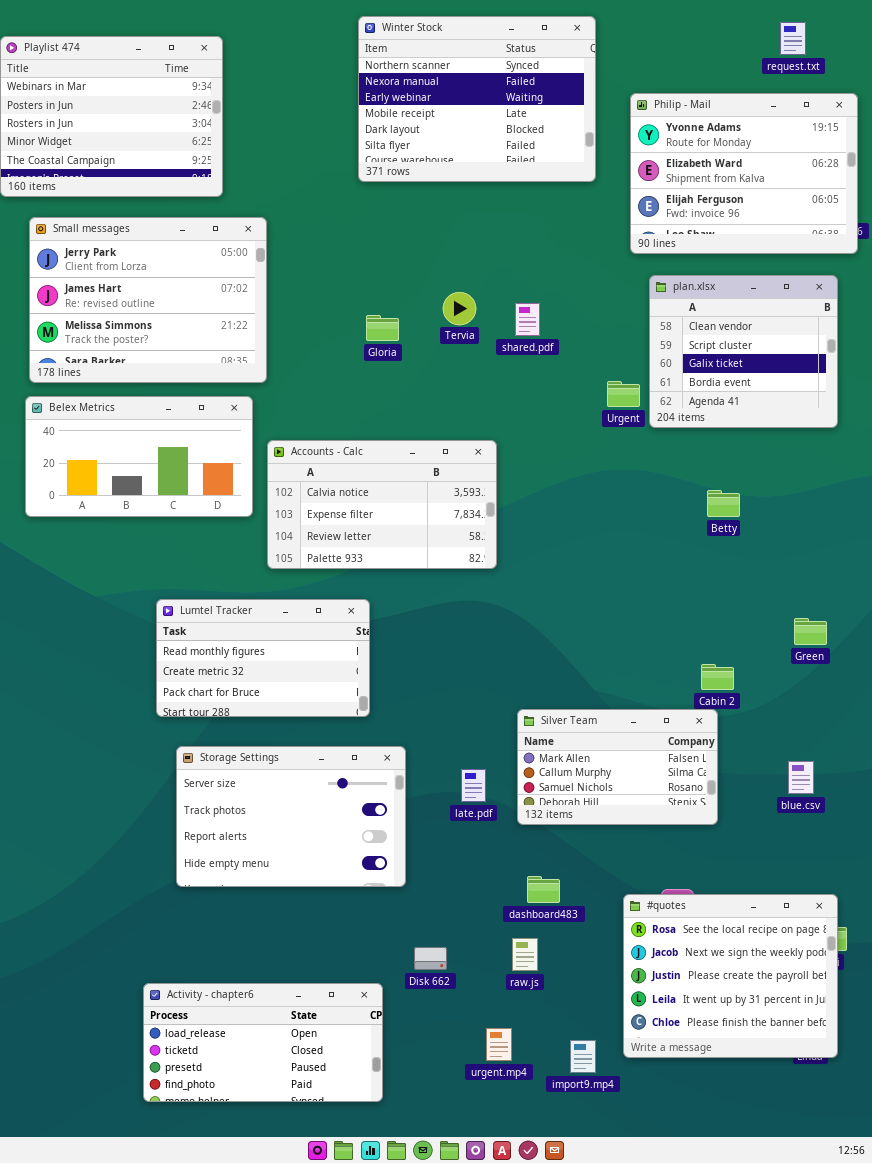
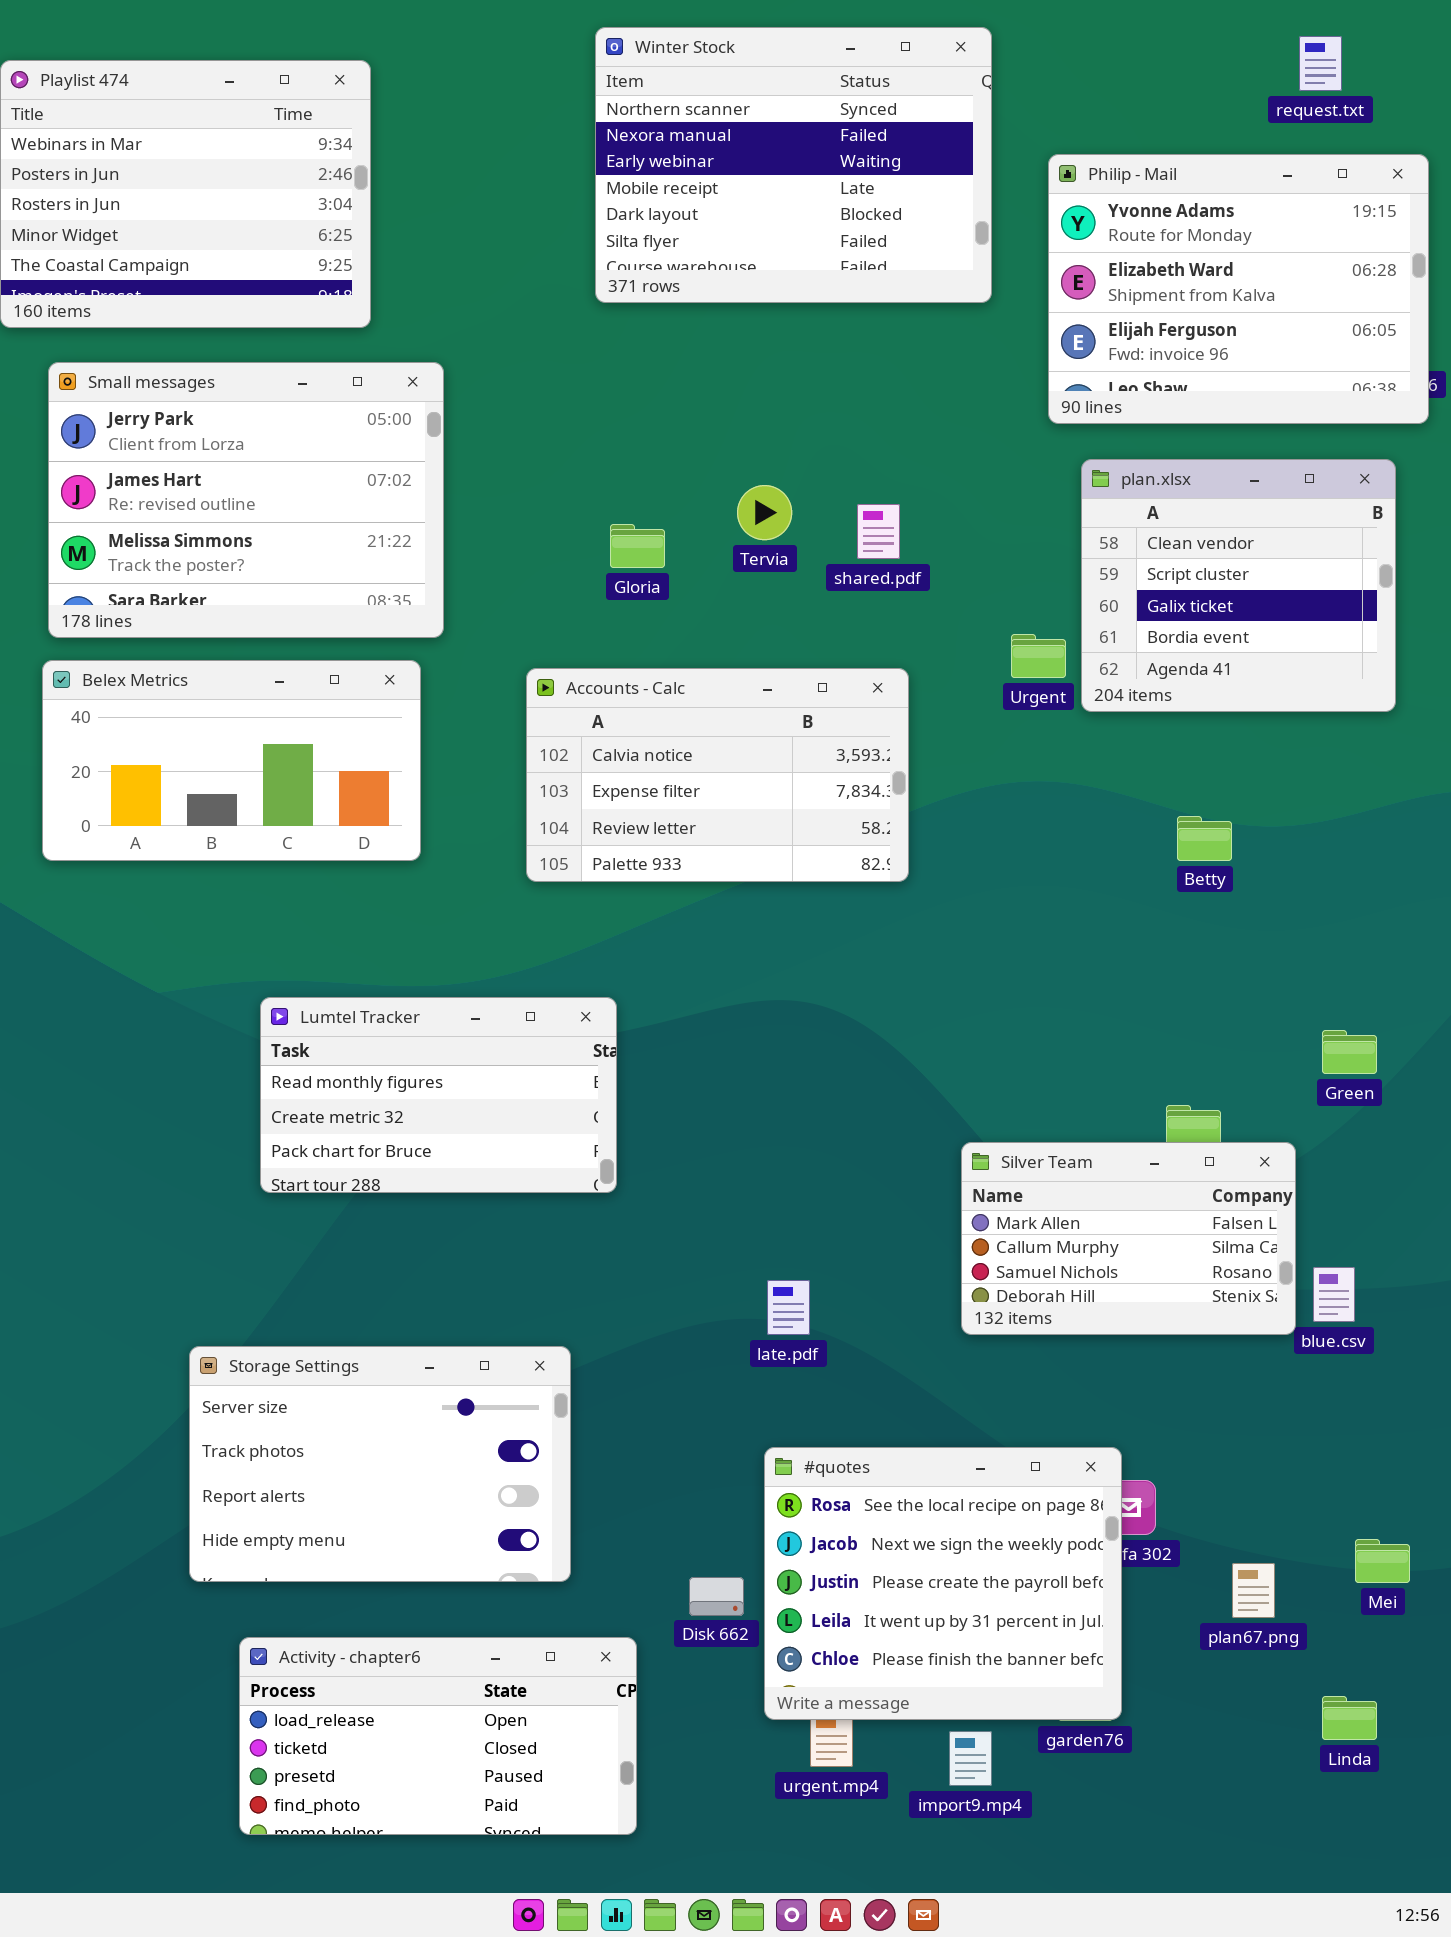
Accounts - Calc: [267,440,497,569] -> [526,668,909,882], moved
Silver Team: [517,709,718,825] -> [961,1142,1296,1335], moved
Storage Settings: [176,746,406,887] -> [189,1346,571,1582], moved
#quotes: [623,894,838,1058] -> [764,1447,1122,1720], moved

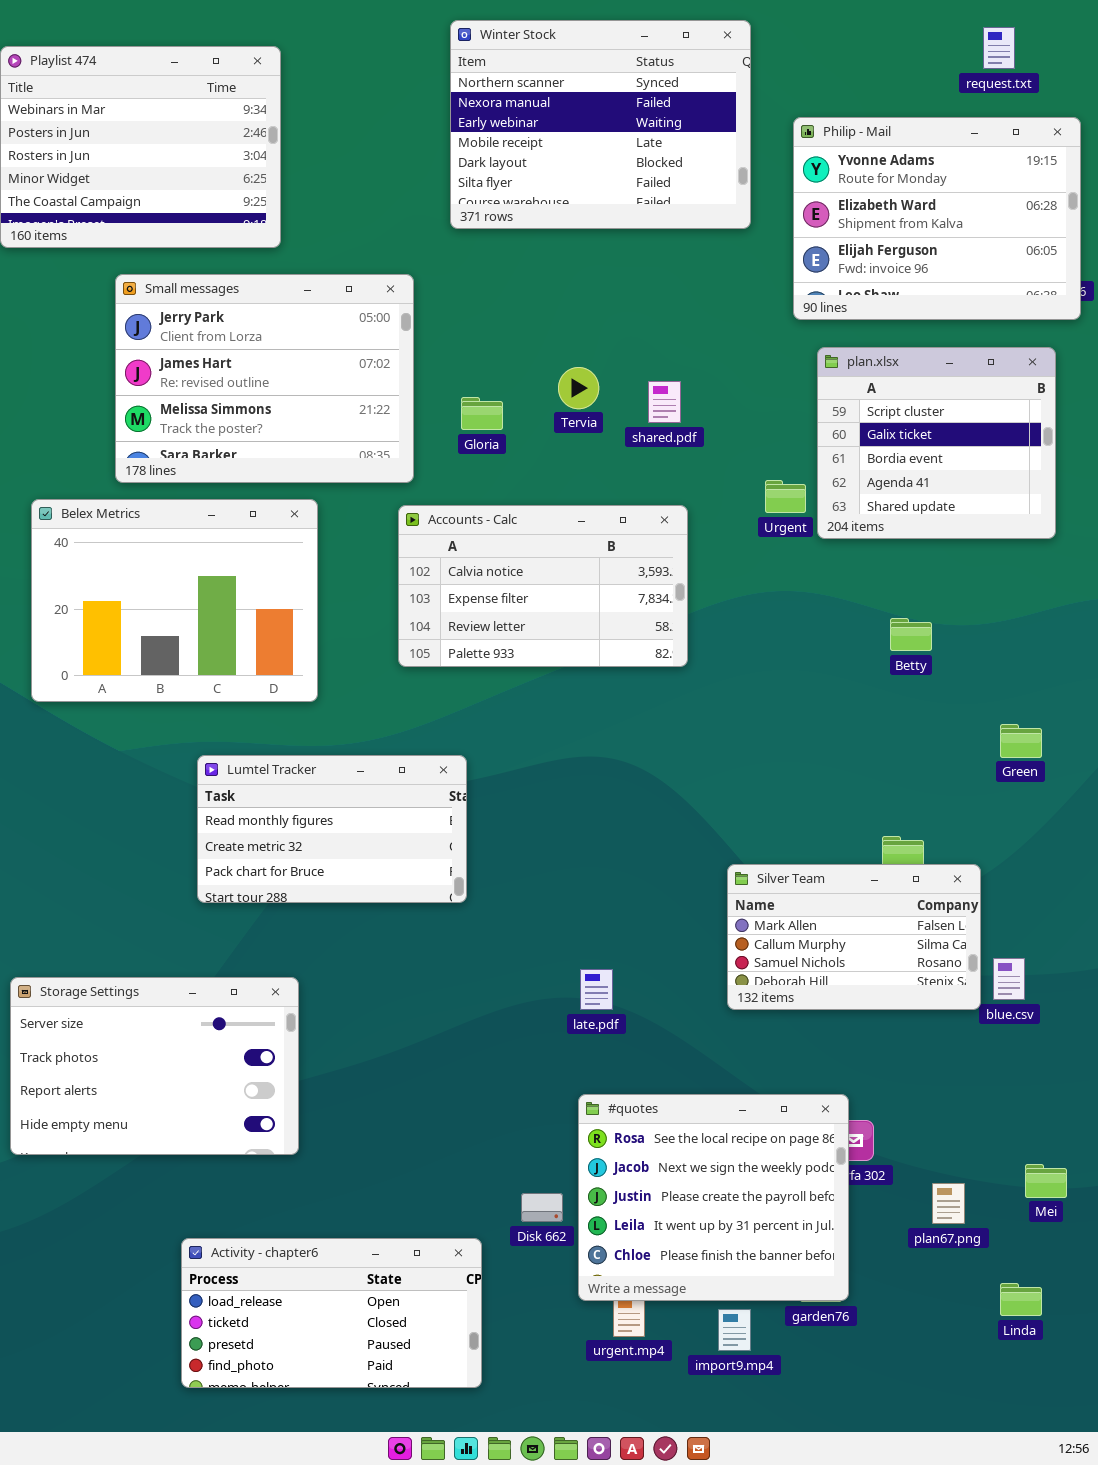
Small messages: [48,362,444,638] -> [115,274,414,483], moved
plan.xlsx: [1081,459,1396,712] -> [817,347,1056,539], scrolled down 1 row
Belex Metrics: [42,660,421,861] -> [31,499,318,702], resized
Green: [1322,1030,1377,1074] -> [1000,724,1042,758], moved
Storage Settings: [189,1346,571,1582] -> [10,977,299,1155], moved

